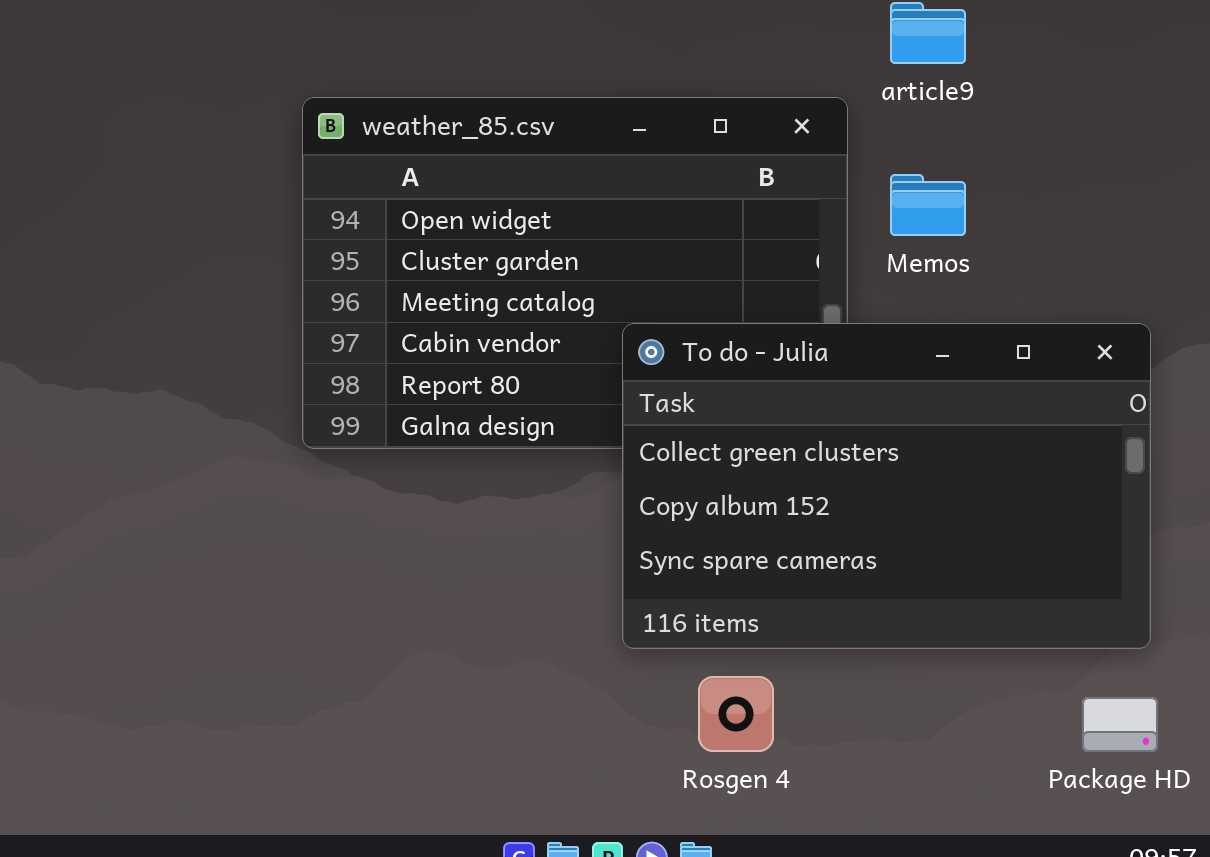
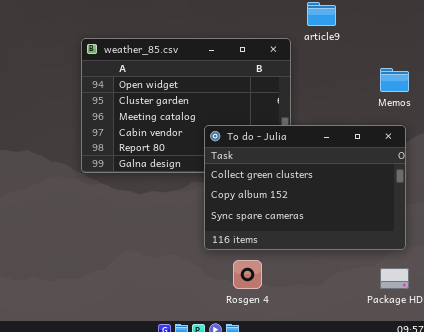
Memos: [890,174,966,236] -> [380,68,409,92], moved

